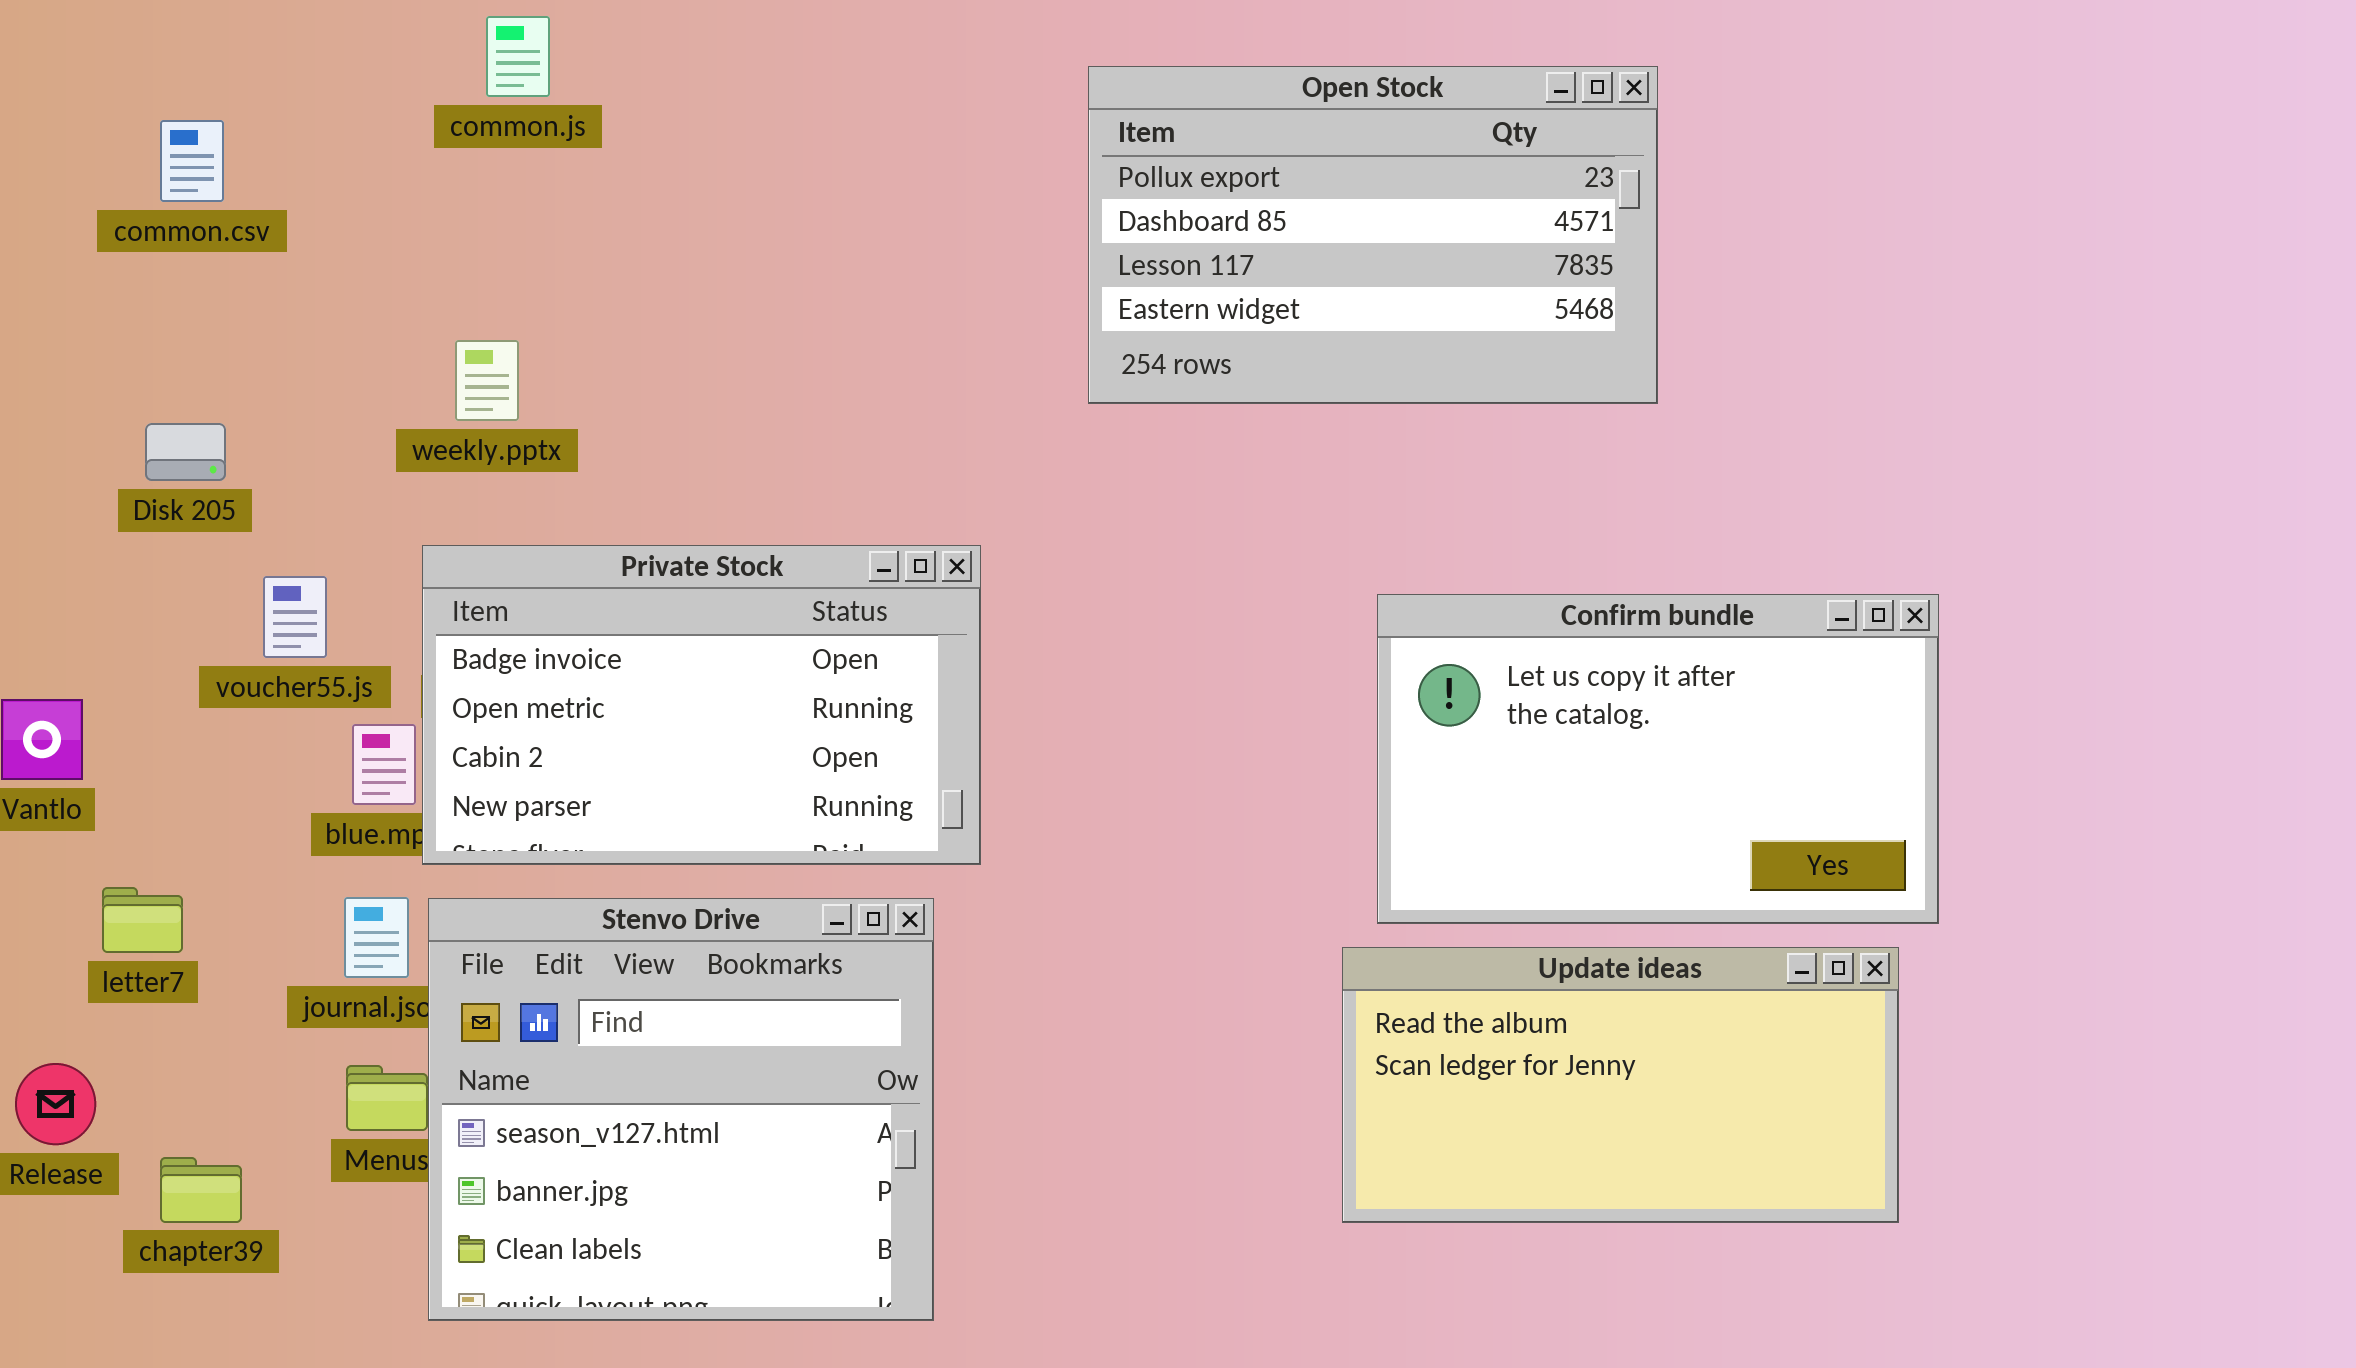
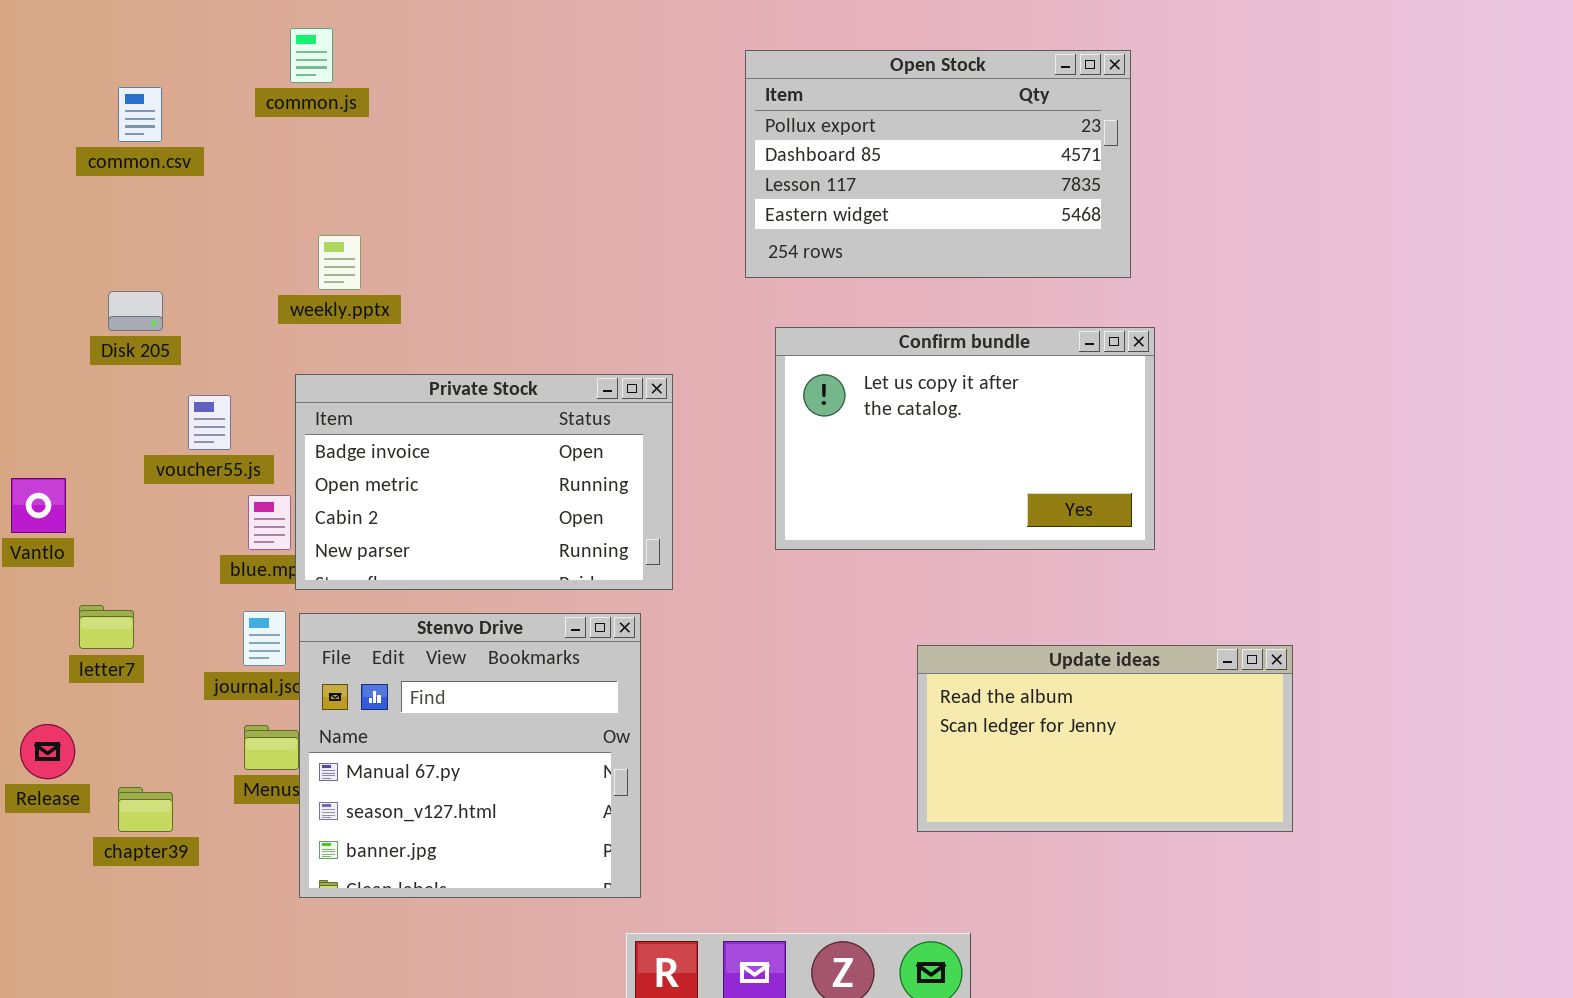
common.js: [486,16,550,97] -> [290,28,333,83], moved
Confirm bundle: [1377,594,1939,924] -> [775,327,1155,550], moved
Stenvo Drive: [428,898,934,1321] -> [299,613,641,898], scrolled up 1 row

